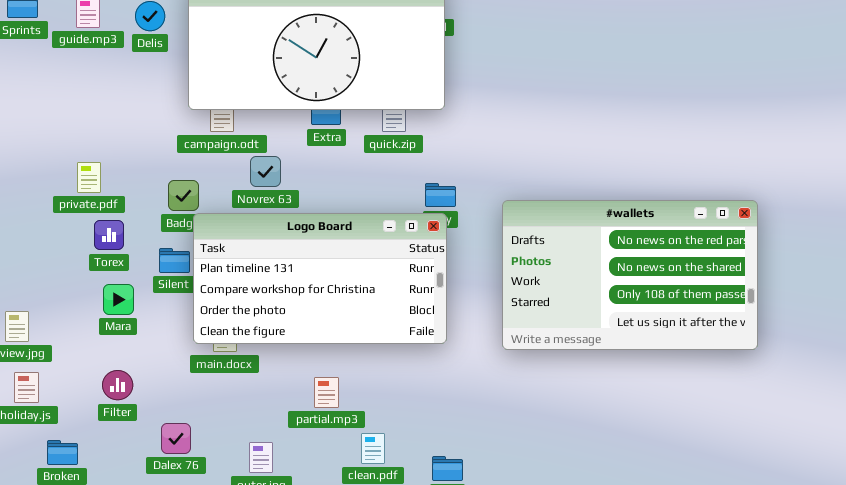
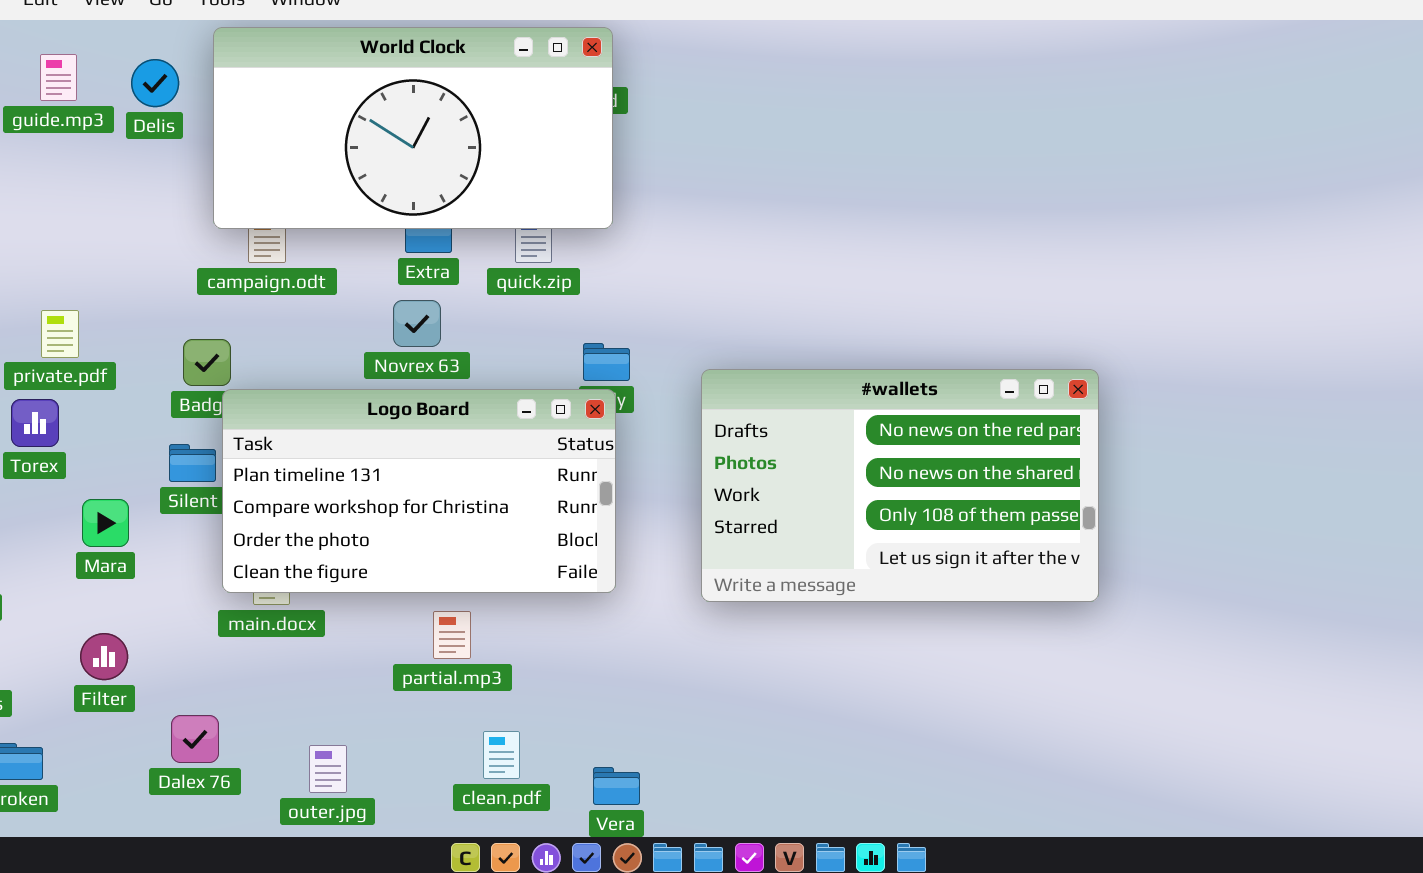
Novrex 63: [250,156,281,187] -> [393,300,441,347], moved
Torex: [94,220,124,250] -> [11,399,59,447], moved
partial.mp3: [314,377,339,408] -> [433,611,471,659], moved

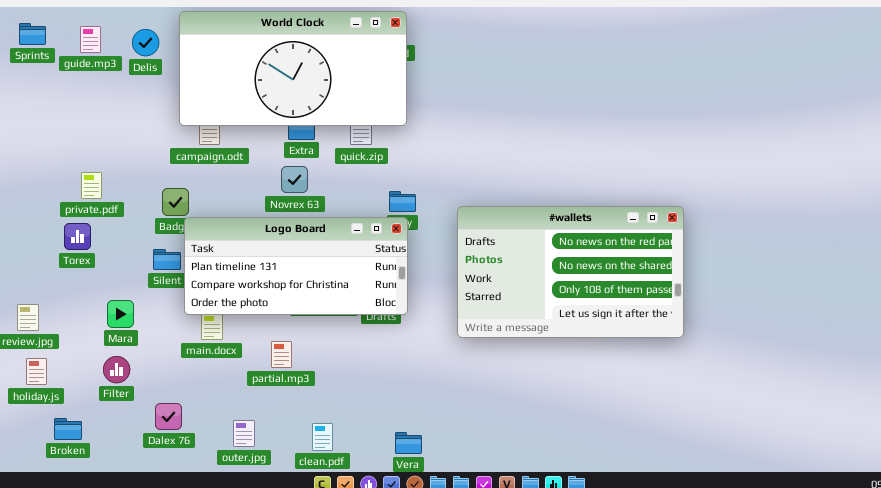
Logo Board: [222,389,616,593] -> [184,217,408,315], resized
Mara: [82,499,129,547] -> [107,300,134,328], moved
partial.mp3: [433,611,471,659] -> [271,341,292,368], moved
clean.pdf: [483,731,520,779] -> [312,423,333,451], moved

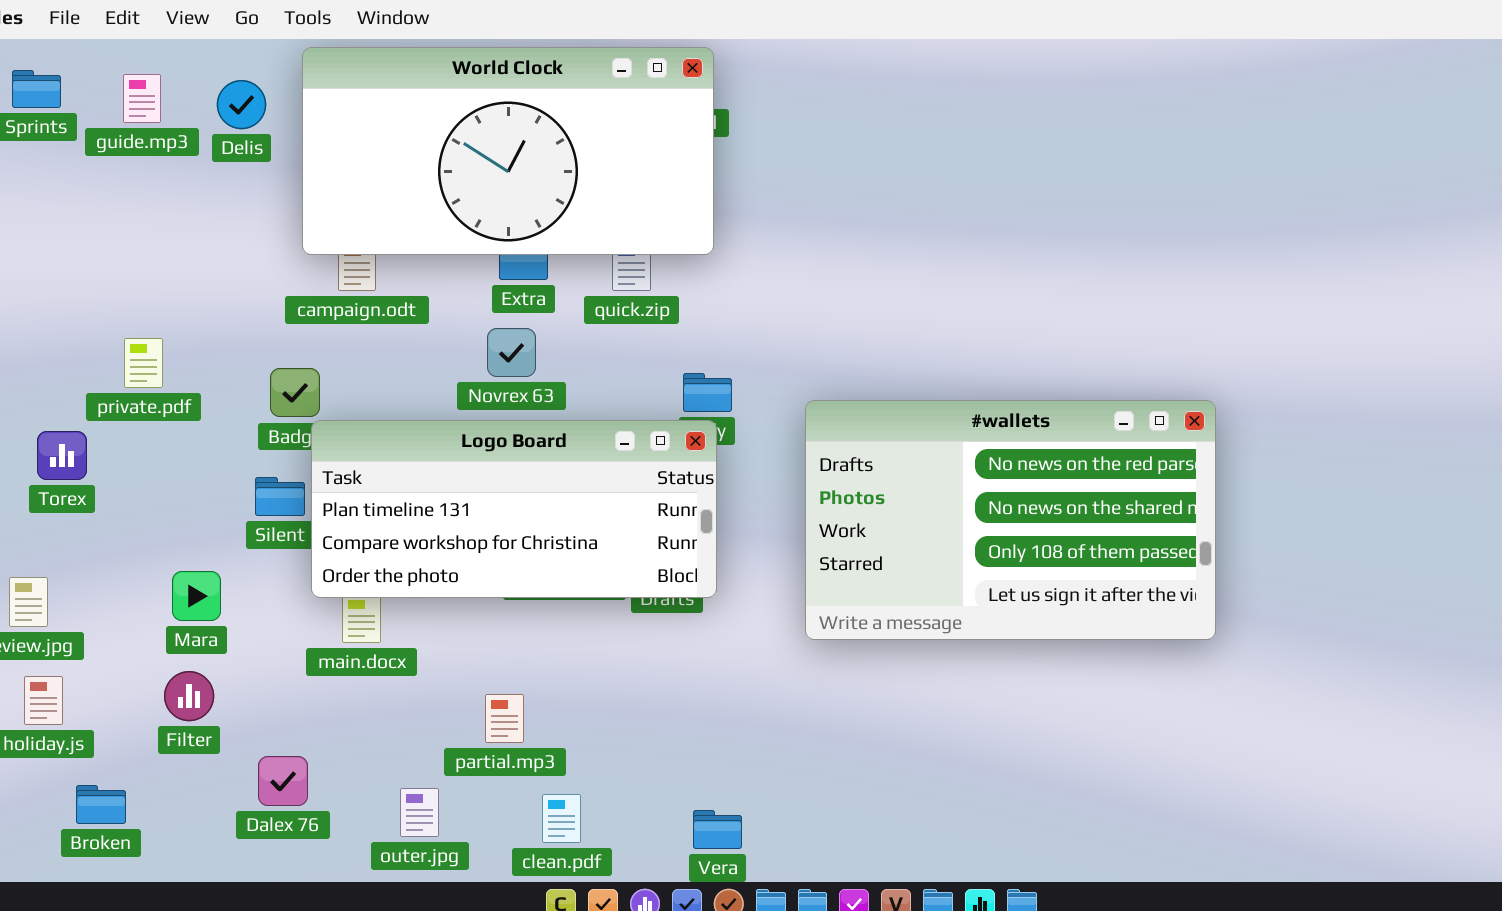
Torex: [64,223,91,250] -> [37,431,87,480], moved
partial.mp3: [271,341,292,368] -> [485,694,524,743], moved

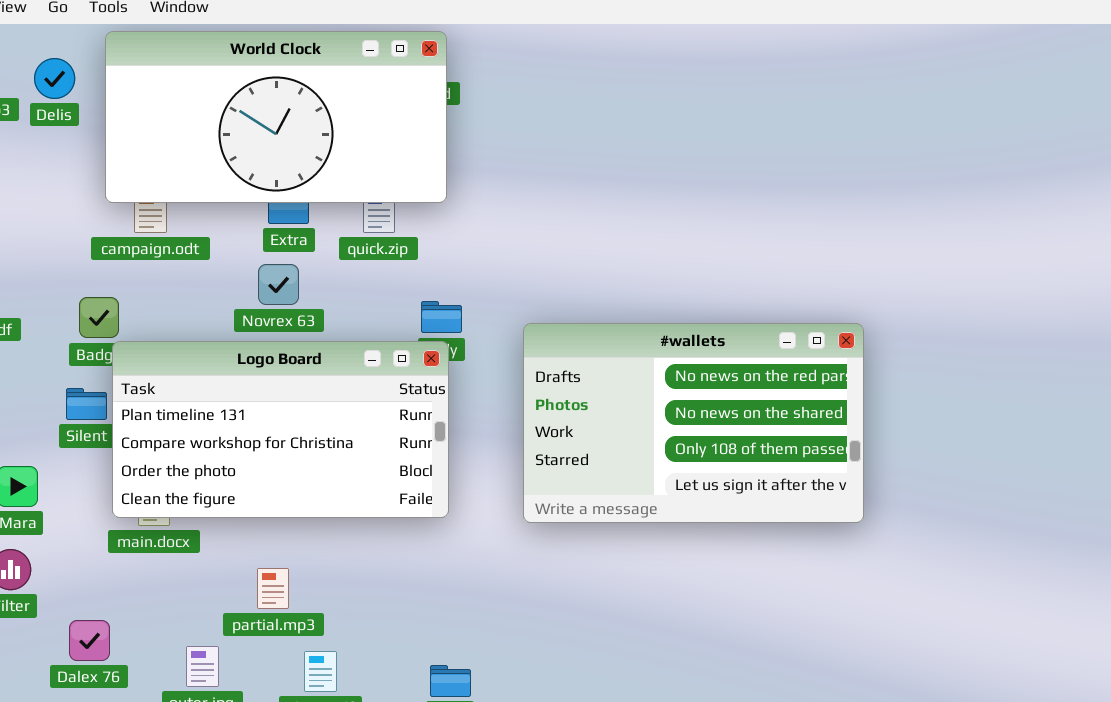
Logo Board: [311,420,717,598] -> [112,341,449,518], resized

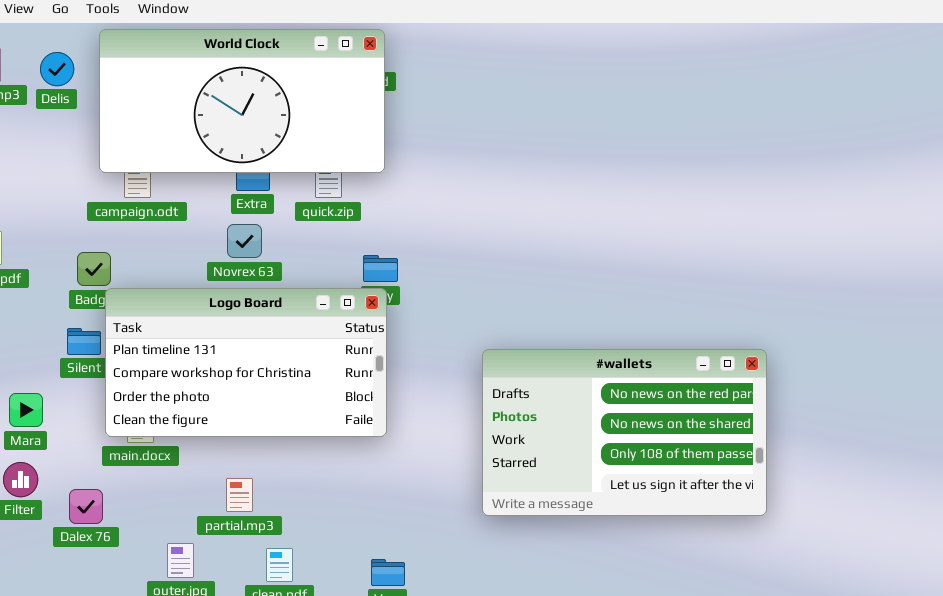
#wallets: [523,323,864,523] -> [482,349,767,516], moved
Dalex 76: [69,620,110,661] -> [69,489,103,524], moved

